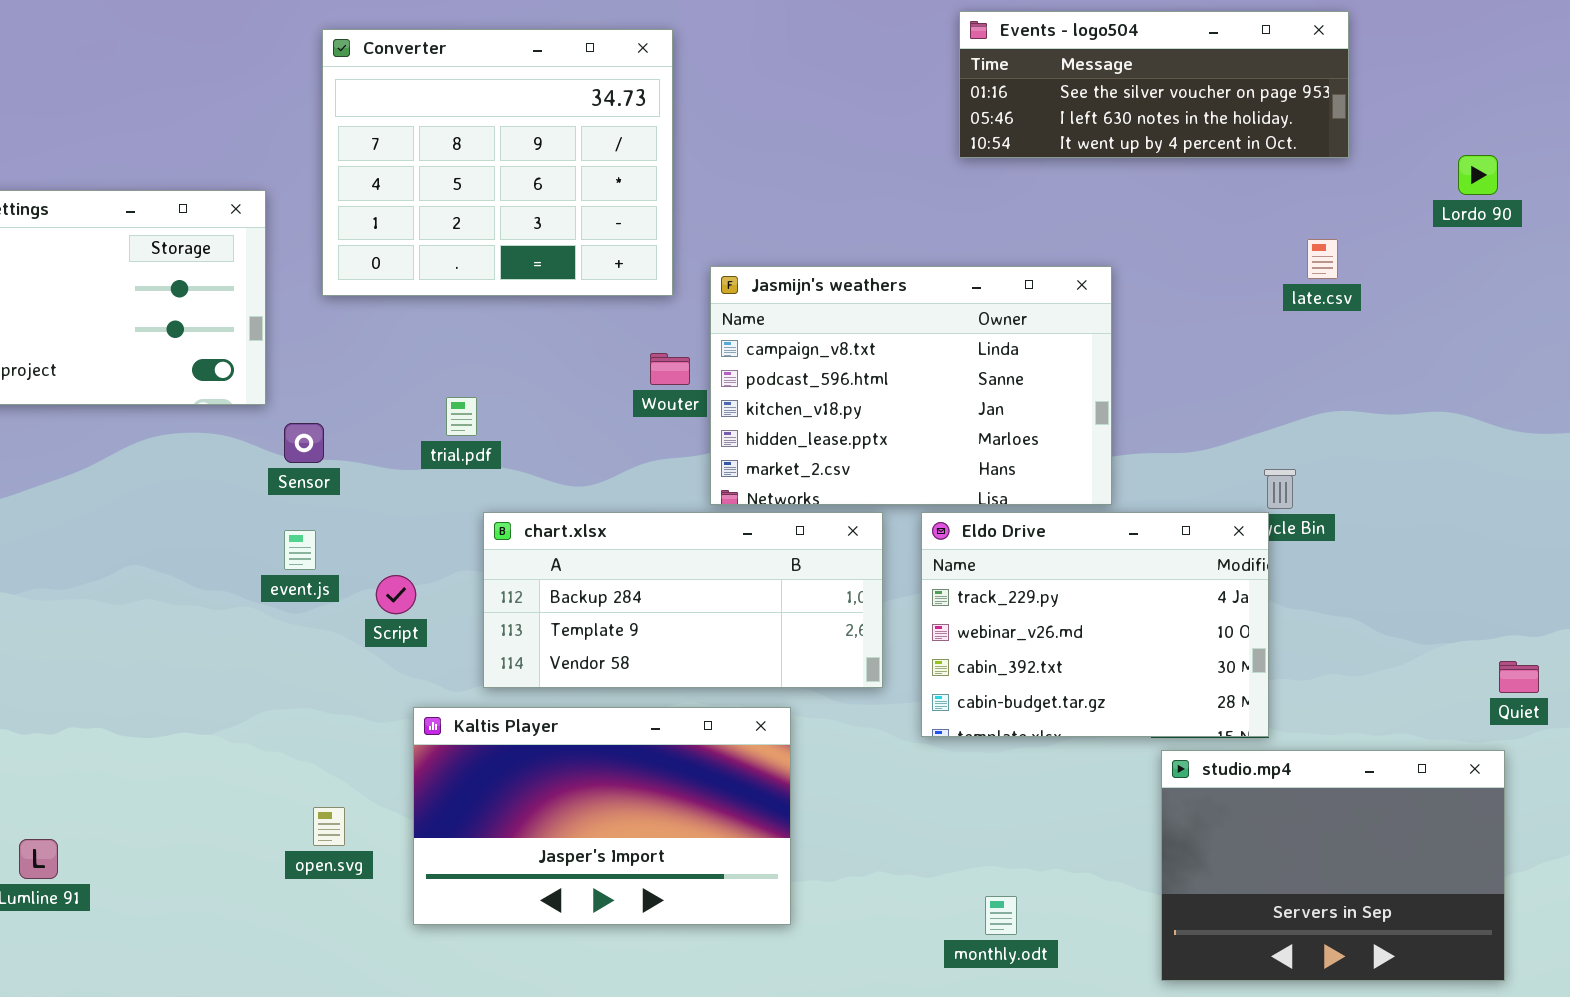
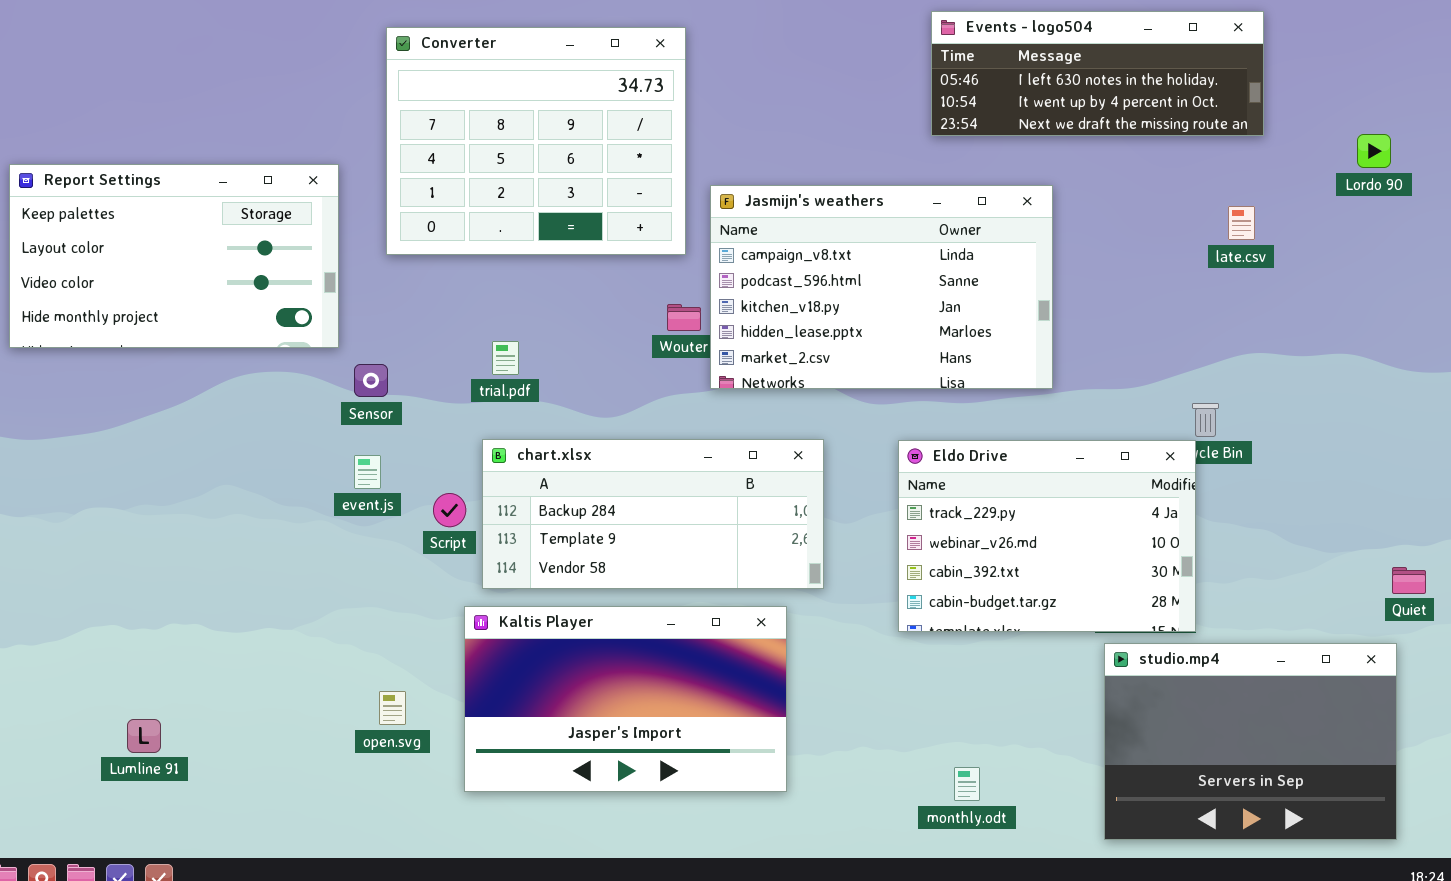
Events - logo504: [959,11,1349,158] -> [931,11,1264,136], scrolled down 1 row
Jasmijn's weathers: [710,266,1112,505] -> [710,185,1053,389], moved
chart.xlsx: [483,512,883,688] -> [482,439,824,589], moved

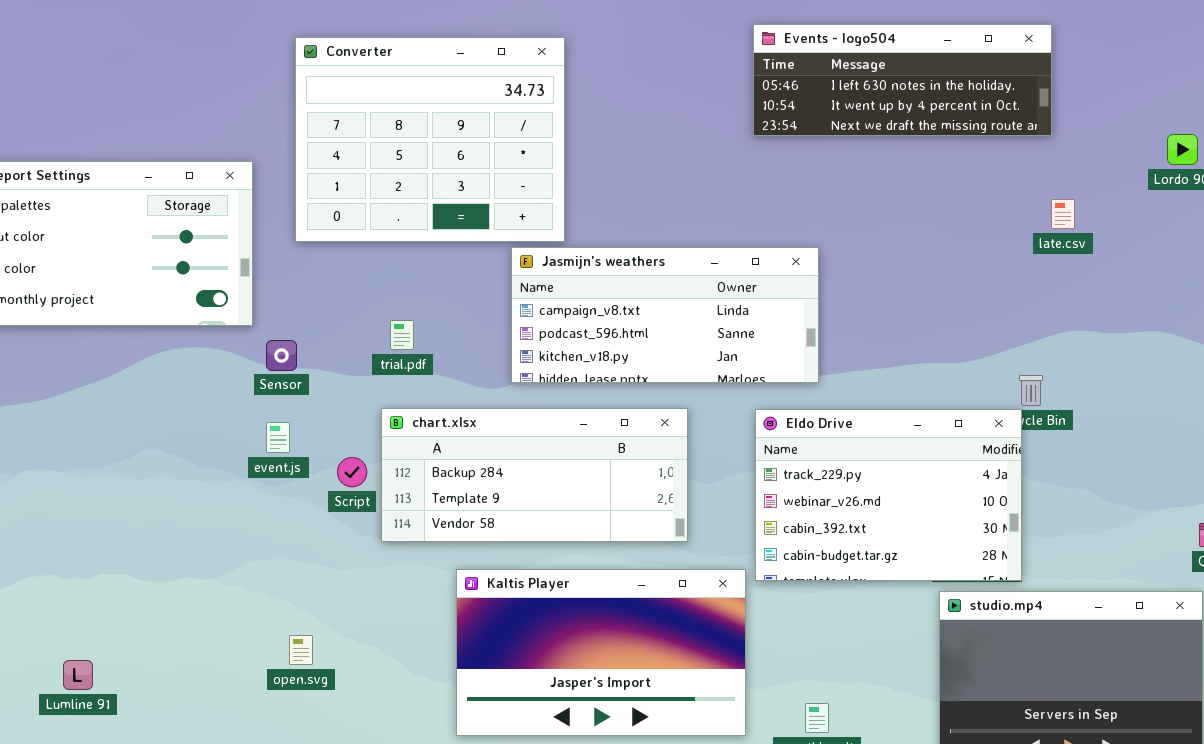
Events - logo504: [931,11,1264,136] -> [753,24,1052,136], moved
Jasmijn's weathers: [710,185,1053,389] -> [511,247,819,383], moved, resized
Kaltis Player: [464,606,787,792] -> [456,569,746,736], moved

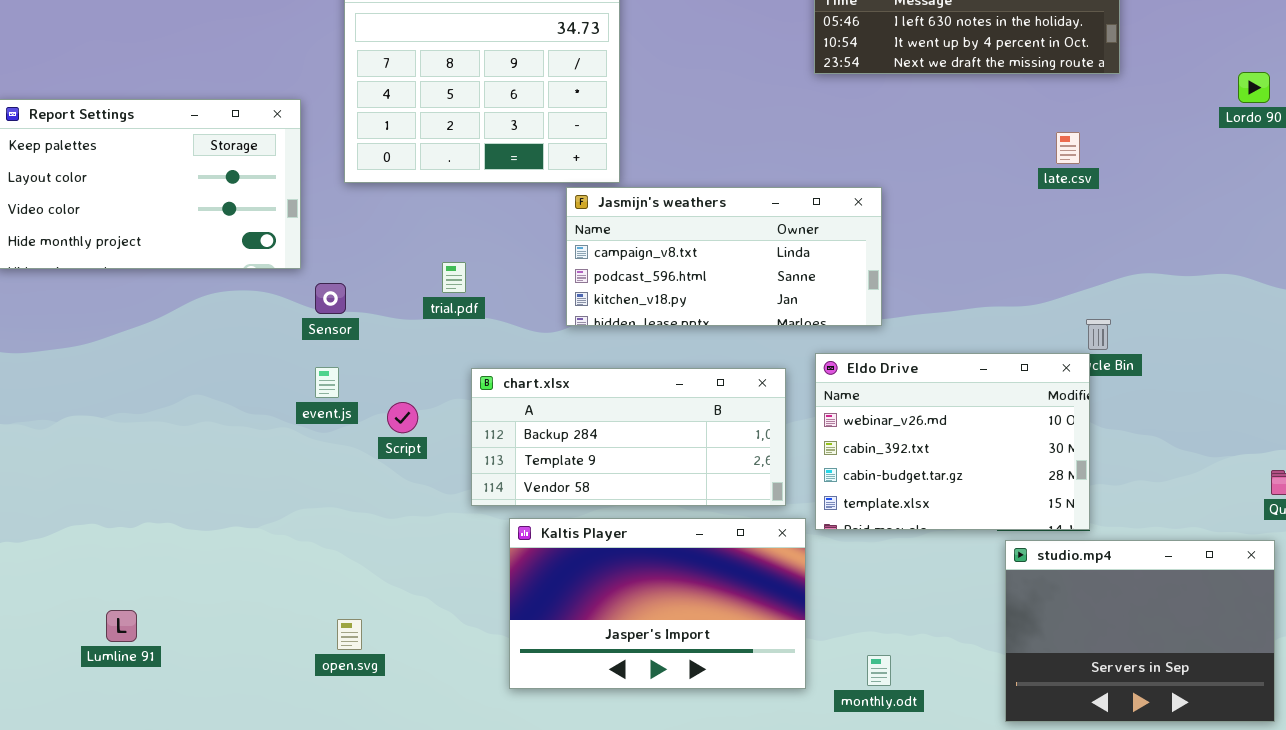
late.csv: [1051,199,1075,229] -> [1056,132,1080,164], moved
chart.xlsx: [381,408,688,542] -> [471,368,786,506], moved
Eldo Drive: [755,409,1022,581] -> [815,353,1090,530], scrolled down 1 row
open.svg: [289,635,313,665] -> [337,619,362,650], moved

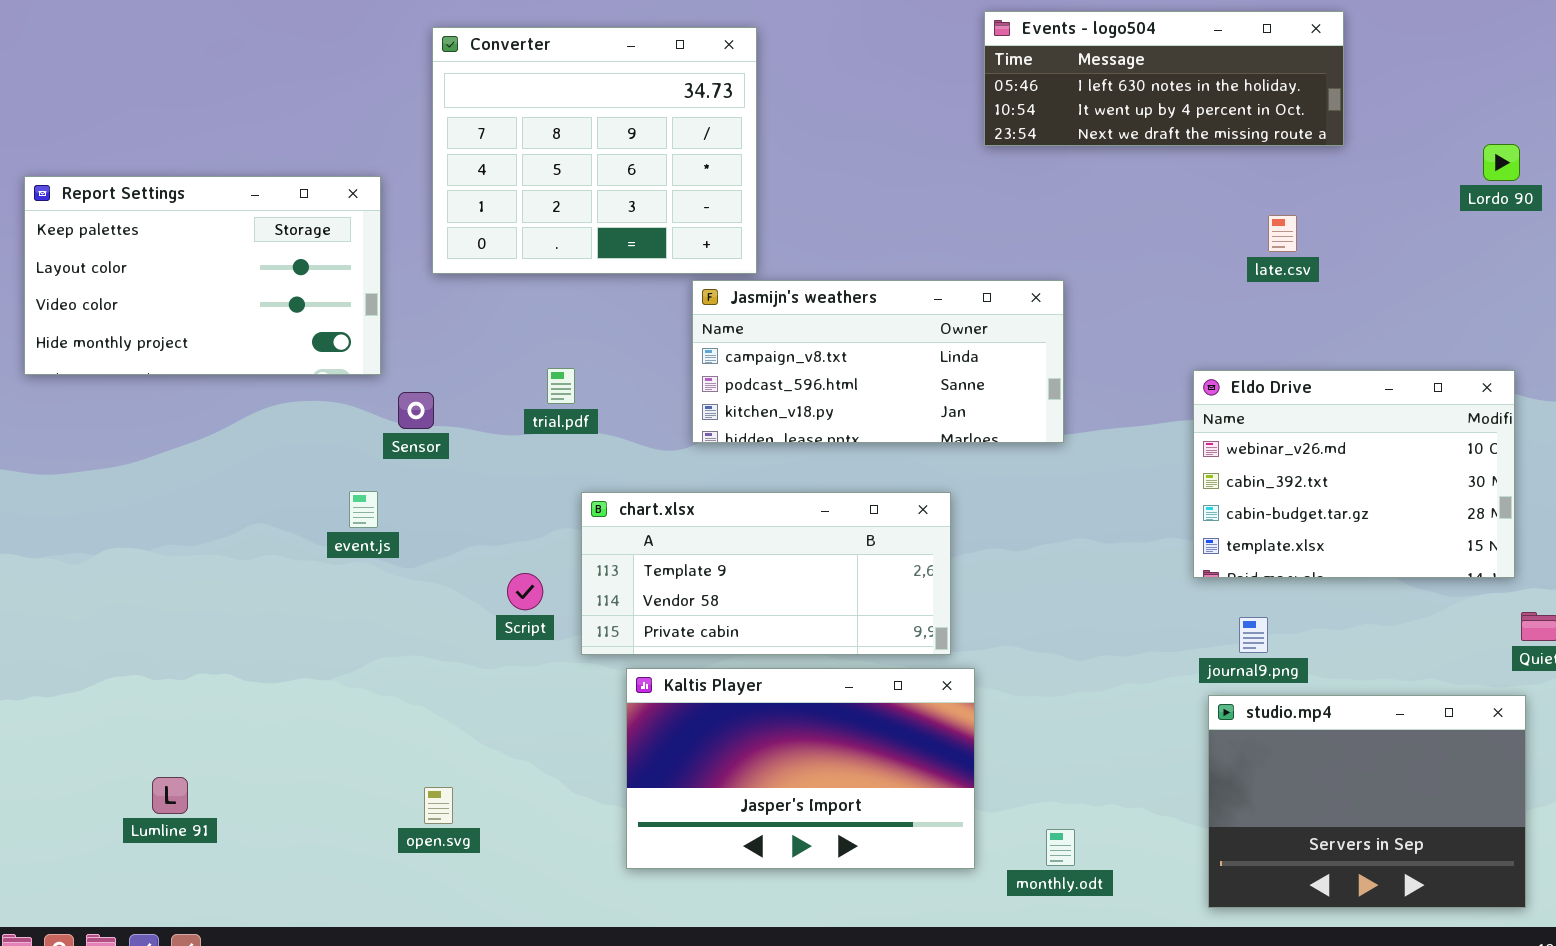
Eldo Drive: [815,353,1090,530] -> [1193,370,1515,578], moved
event.js: [315,367,339,398] -> [349,491,378,528], moved
chart.xlsx: [471,368,786,506] -> [581,492,951,655], scrolled down 1 row
Script: [387,402,418,433] -> [507,573,543,610], moved

